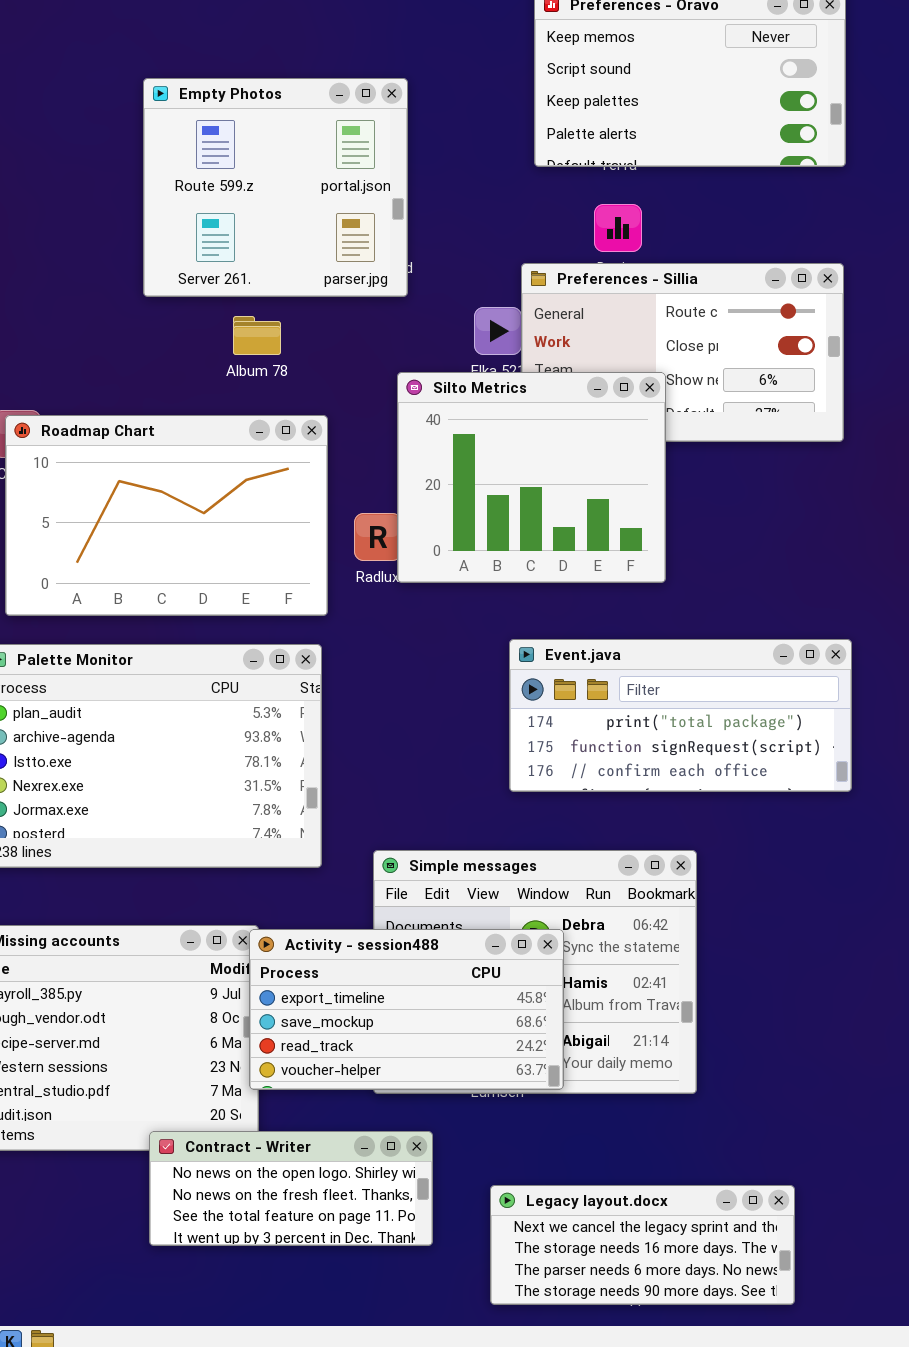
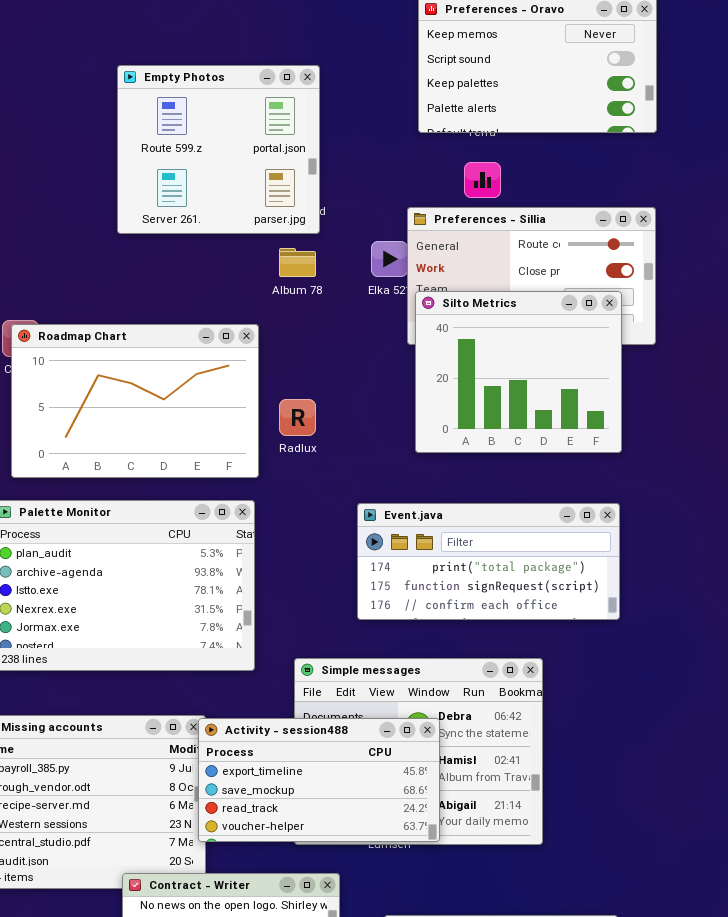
Album 78: [233,316,281,355] -> [279,248,316,277], moved
Silto Metrics: [397,372,666,583] -> [415,291,622,453], moved
Event.java: [509,639,852,792] -> [357,503,620,620], moved

